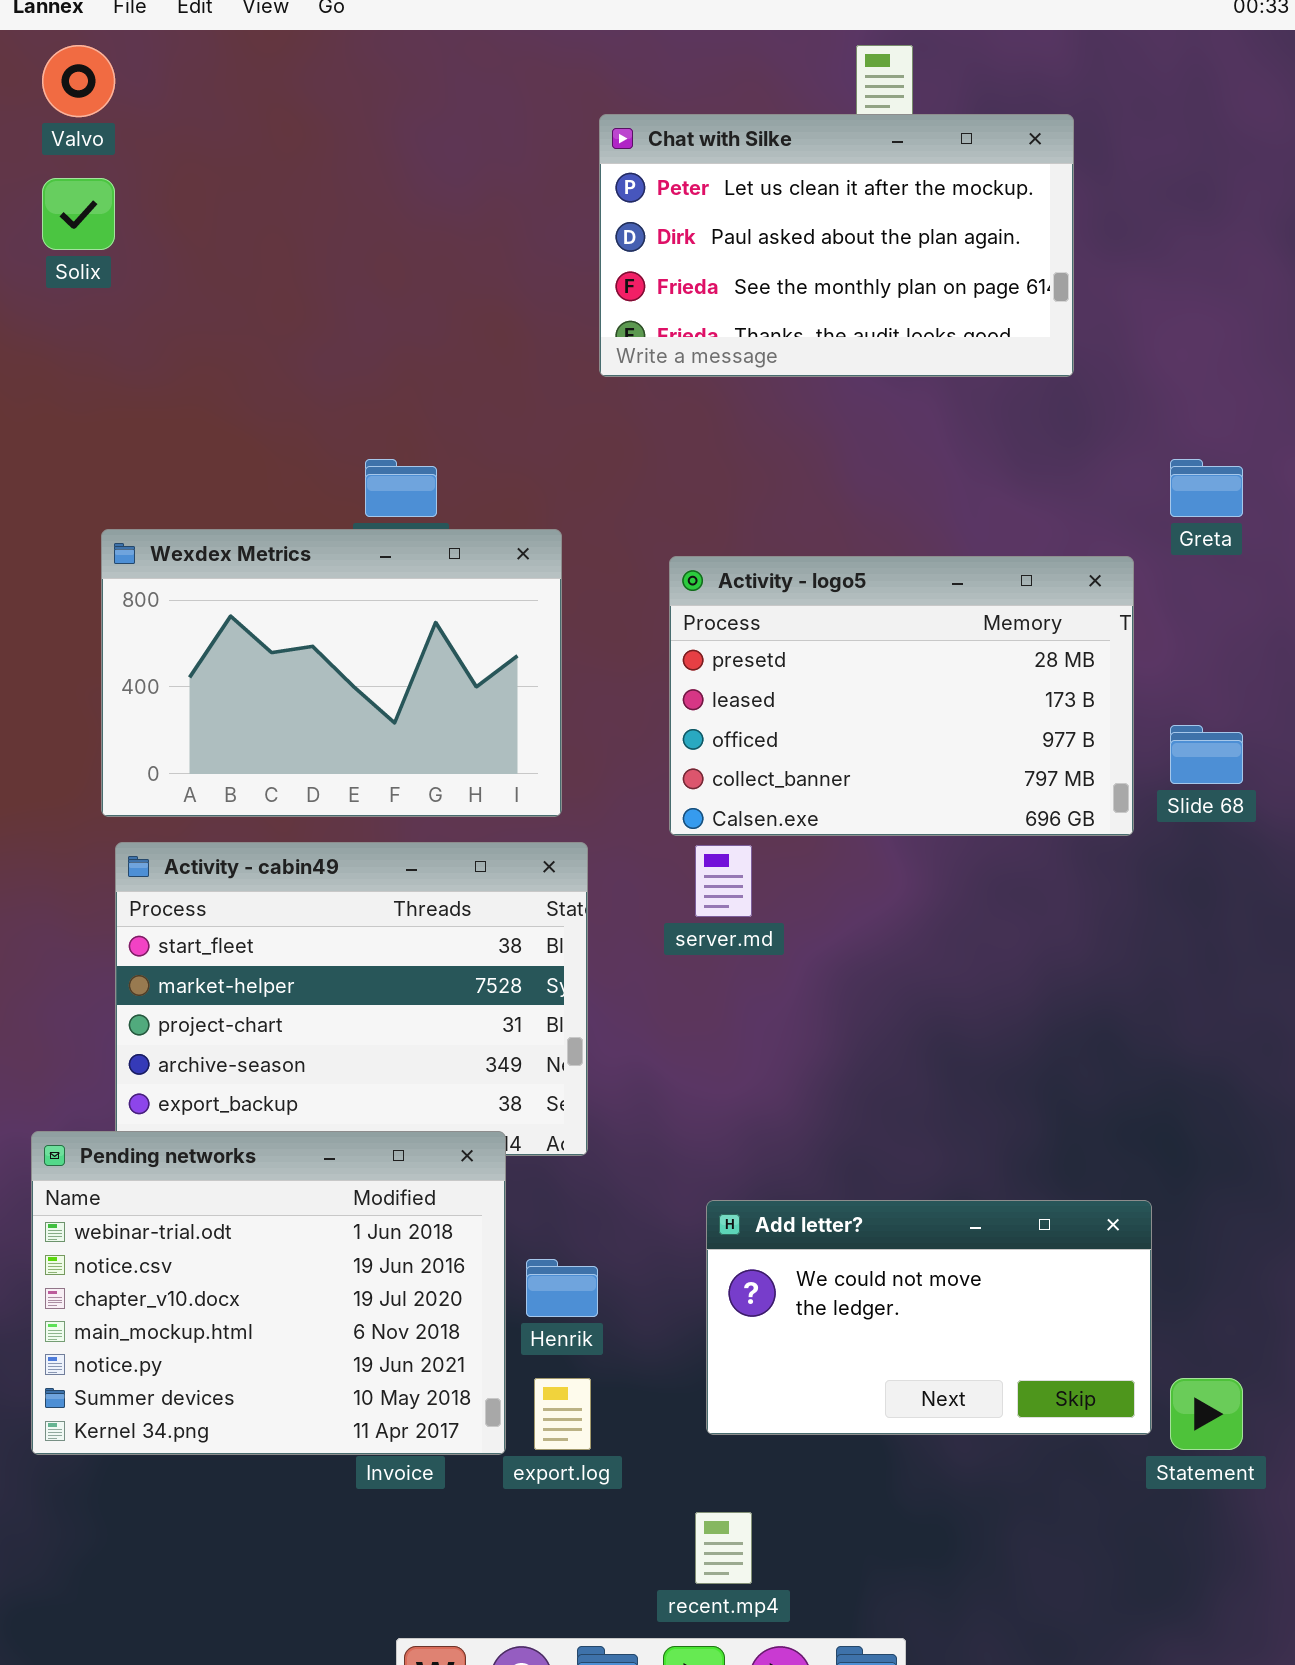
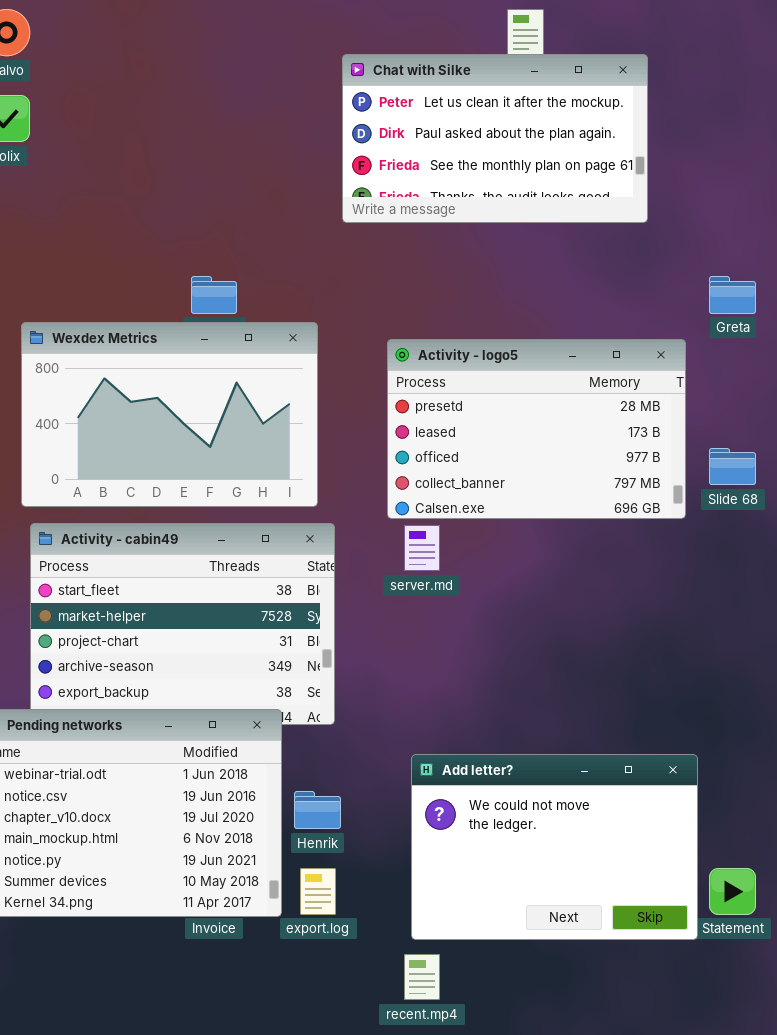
Add letter?: [706,1200,1152,1435] -> [411,754,698,940], resized

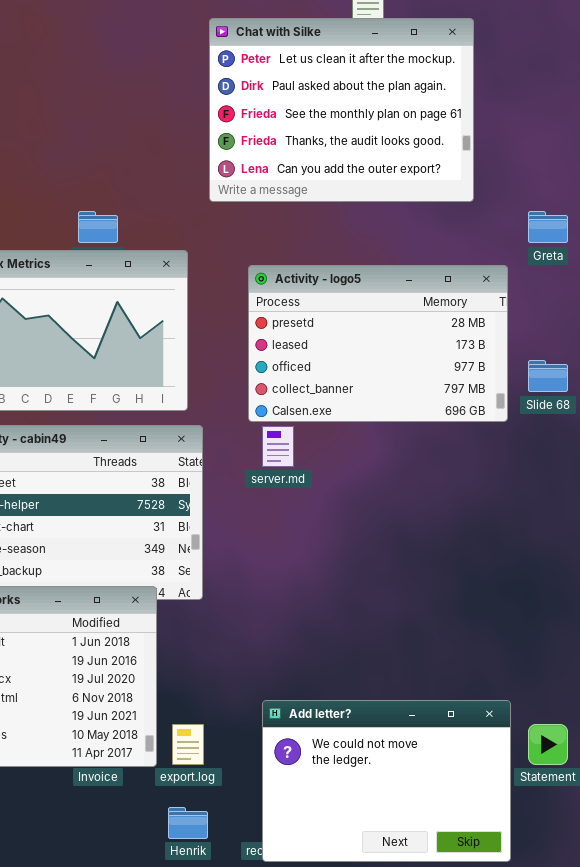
Chat with Silke: [342,54,648,223] -> [209,18,474,202], resized
Add letter?: [411,754,698,940] -> [262,700,511,862], moved
Henrik: [294,791,341,829] -> [168,807,208,839], moved

